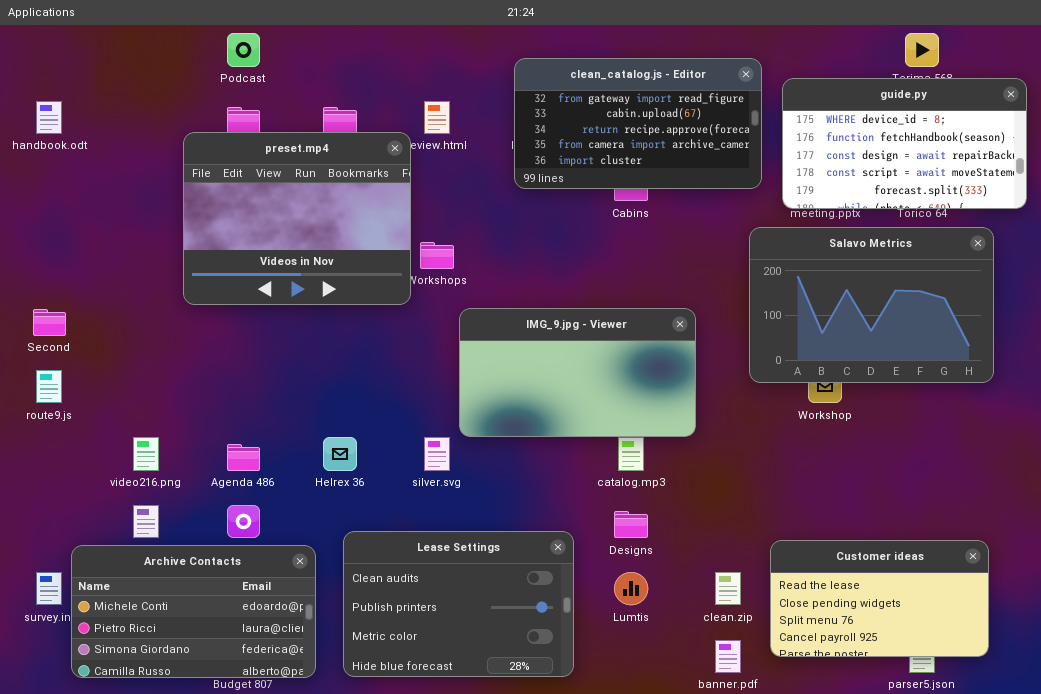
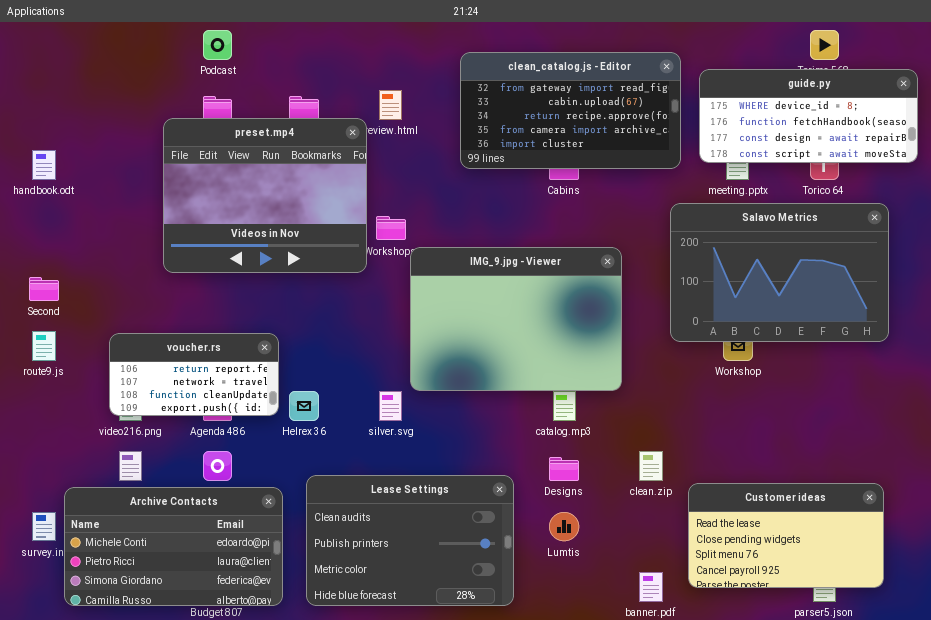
guide.py: [782,78,1027,209] -> [699,69,918,163], resized
handbook.odt: [36,101,62,134] -> [32,150,56,180], moved
IMG_9.jpg - Viewer: [459,308,696,437] -> [410,247,622,391], resized
voucher.rs: none -> [109,333,279,416], opened
clean.zip: [715,572,741,605] -> [639,451,663,481], moved

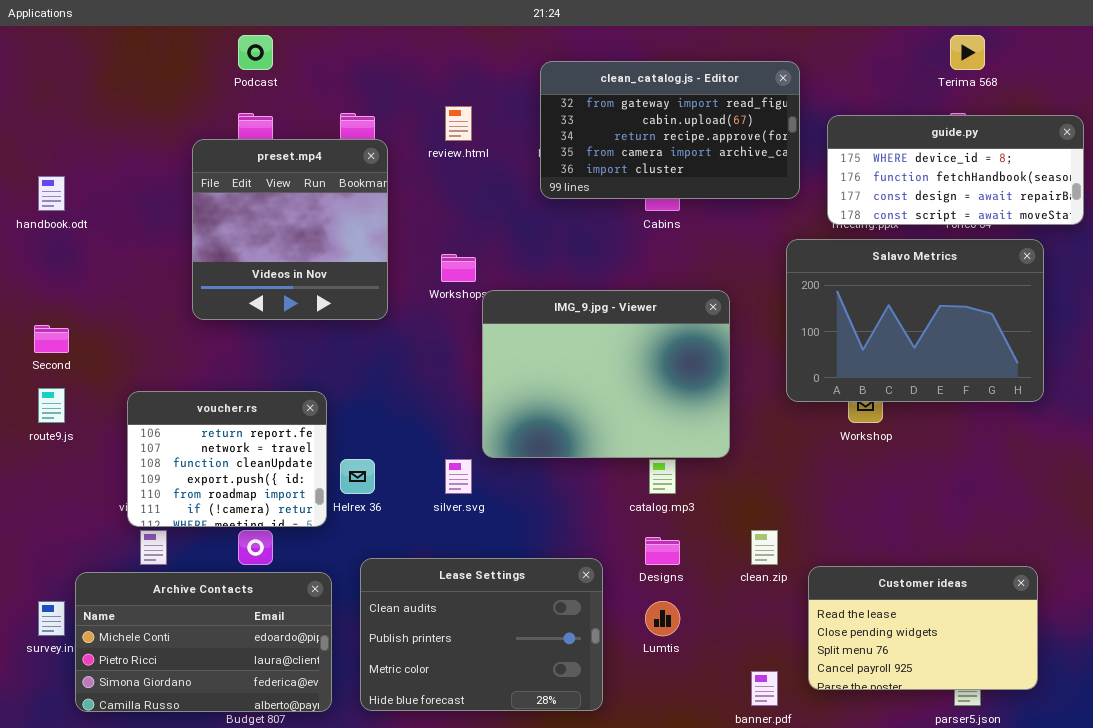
guide.py: [699,69,918,163] -> [827,115,1084,225], moved
preset.mp4: [163,118,367,273] -> [192,139,388,320], resized
voucher.rs: [109,333,279,416] -> [127,391,327,527], resized

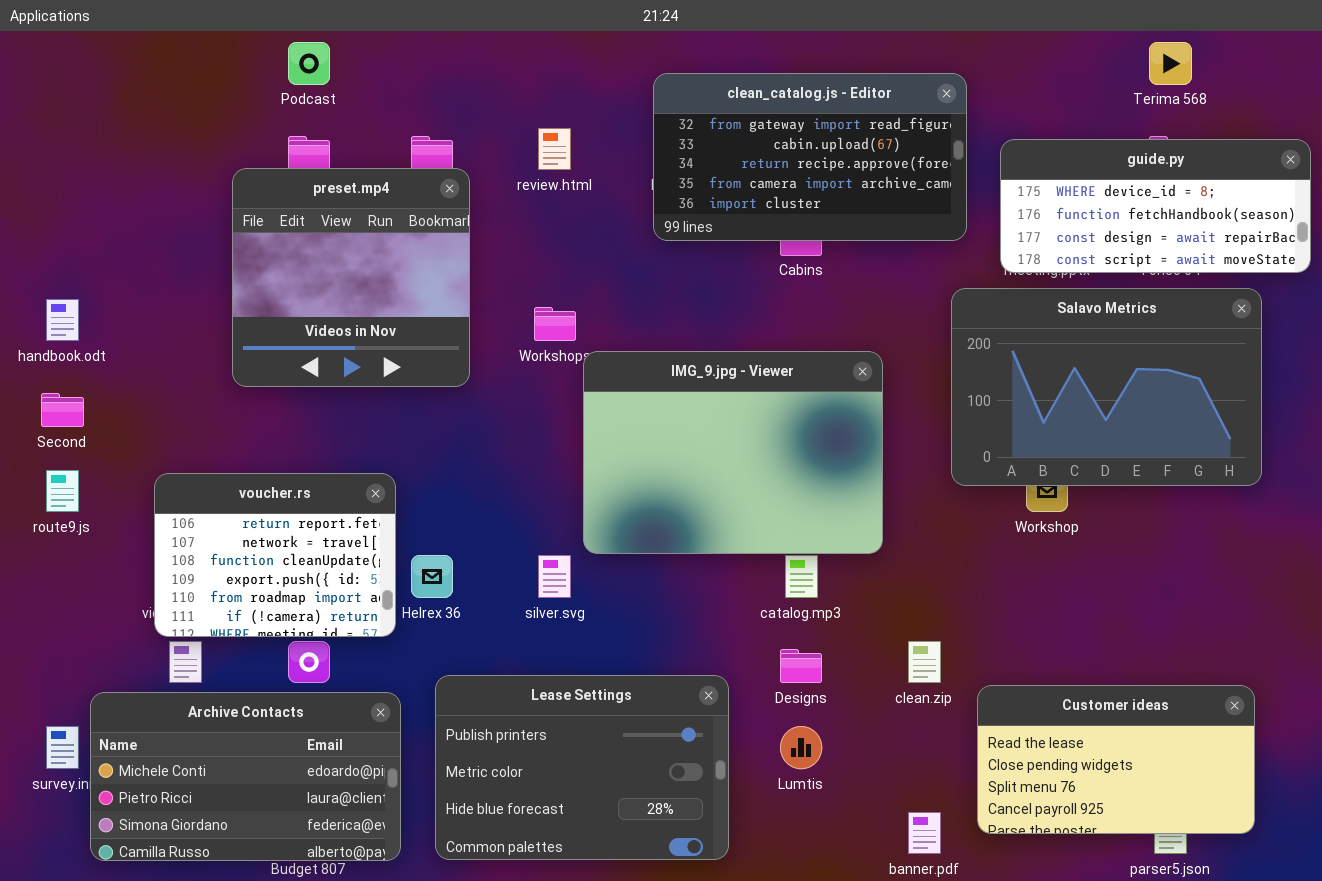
handbook.odt: [38,176,65,211] -> [46,299,79,341], moved
Lease Settings: [360,558,603,711] -> [435,675,729,860], scrolled down 1 row

